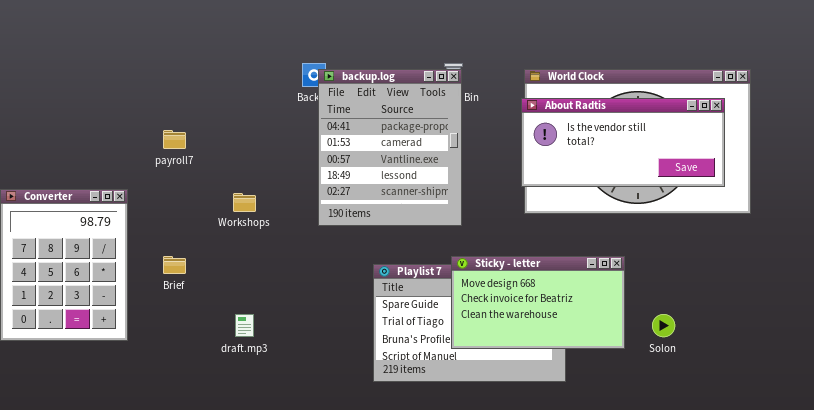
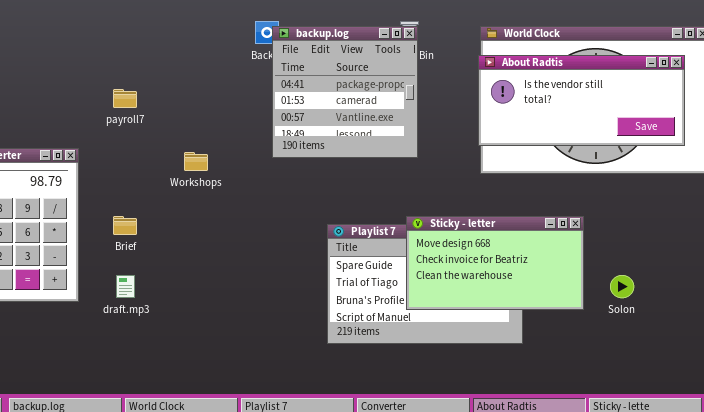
backup.log: [318,69,462,226] -> [272,26,418,158], resized
draft.mp3: [235,314,254,337] -> [116,275,135,298], moved

